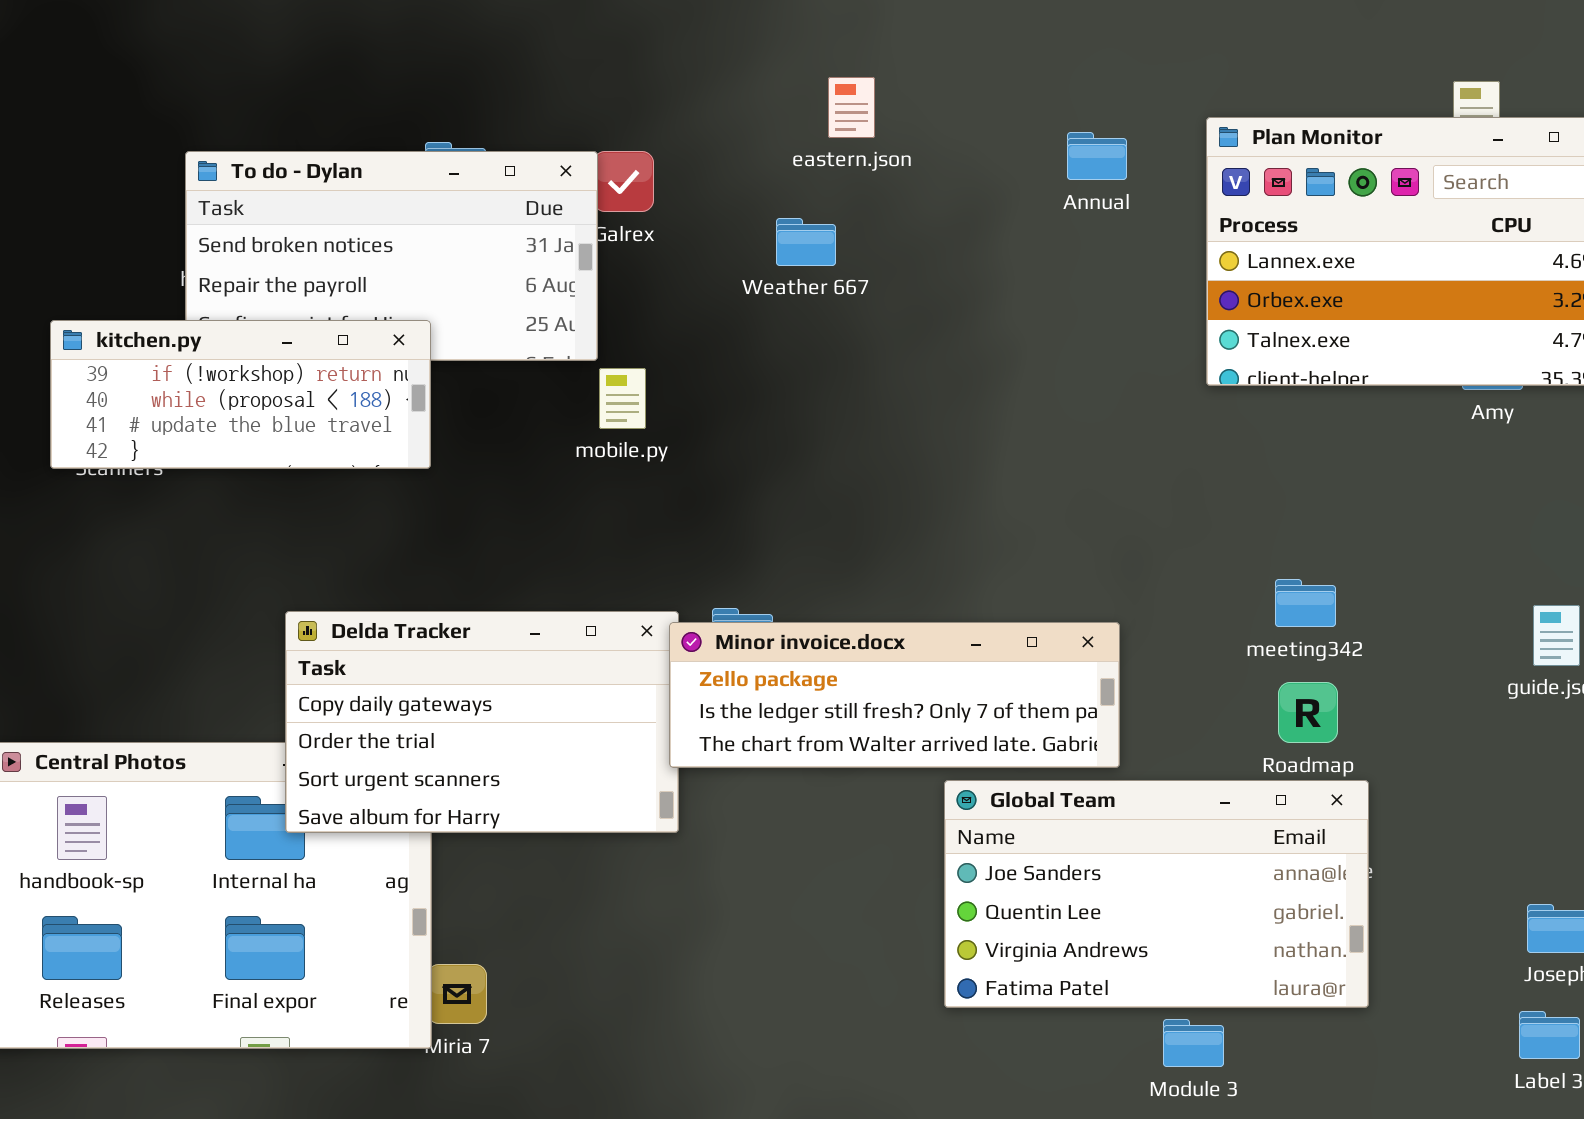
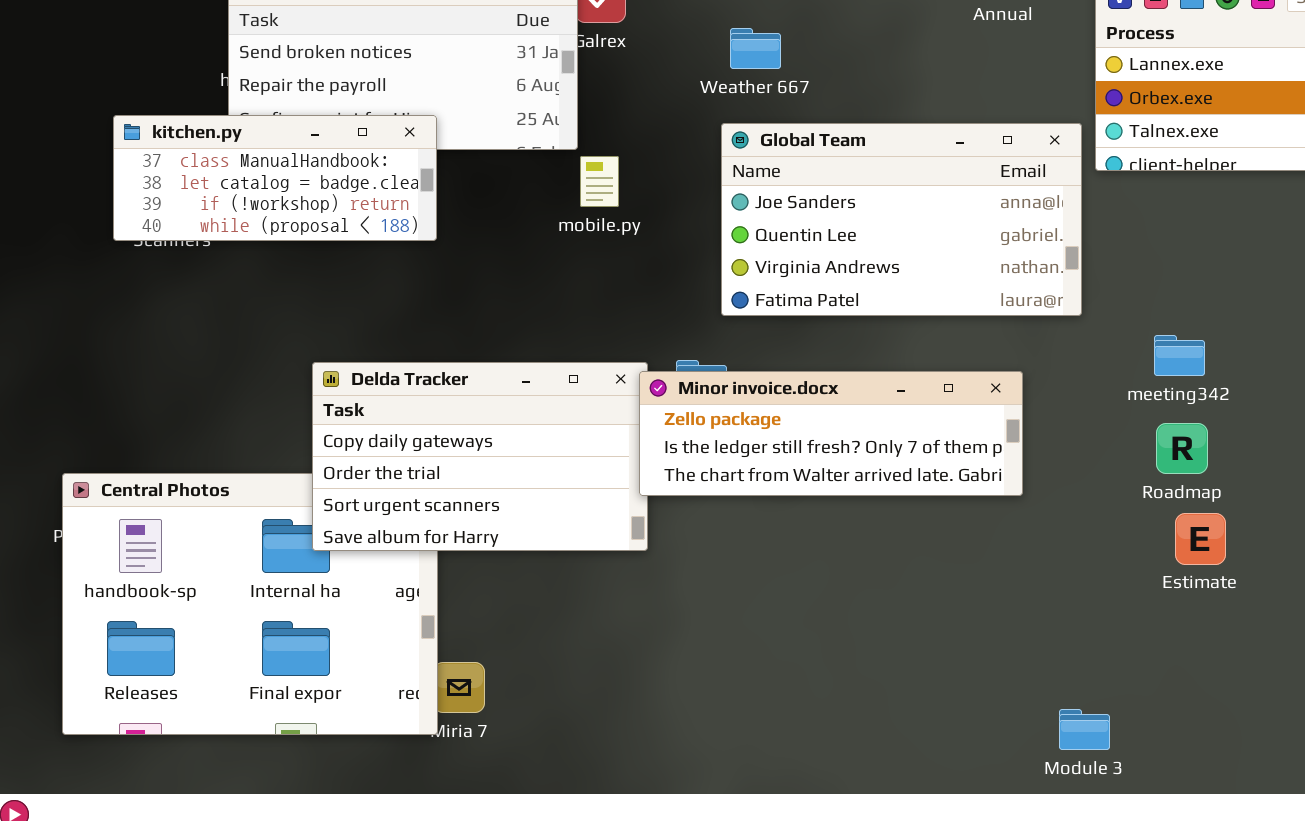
kitchen.py: [50,320,431,469] -> [113,115,437,241], scrolled up 2 rows
Global Team: [944,780,1369,1008] -> [721,123,1082,316], moved

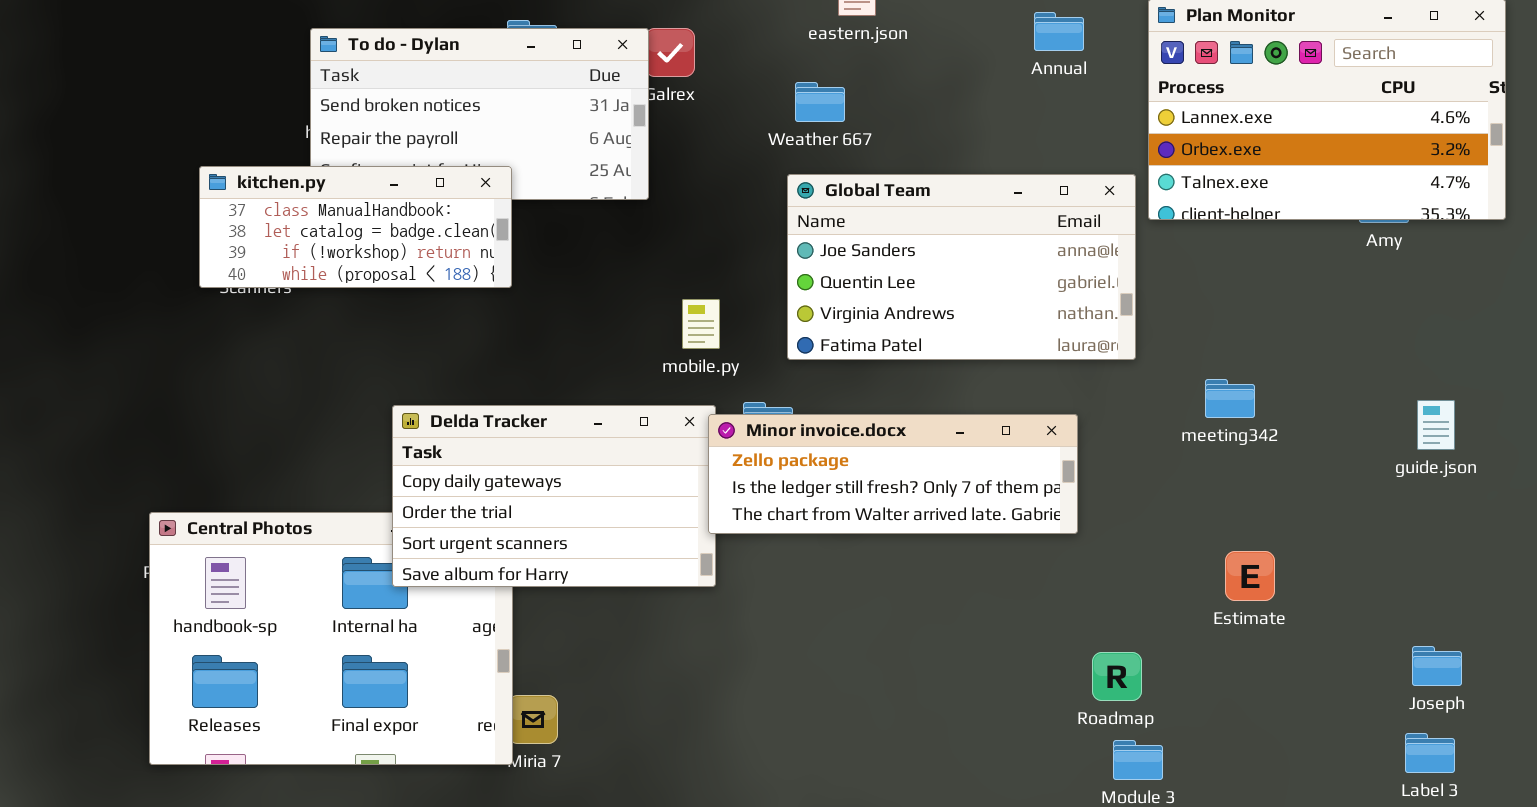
mobile.py: [580,156,619,207] -> [682,299,720,349], moved
Roadmap: [1156,423,1208,474] -> [1092,652,1142,701], moved

